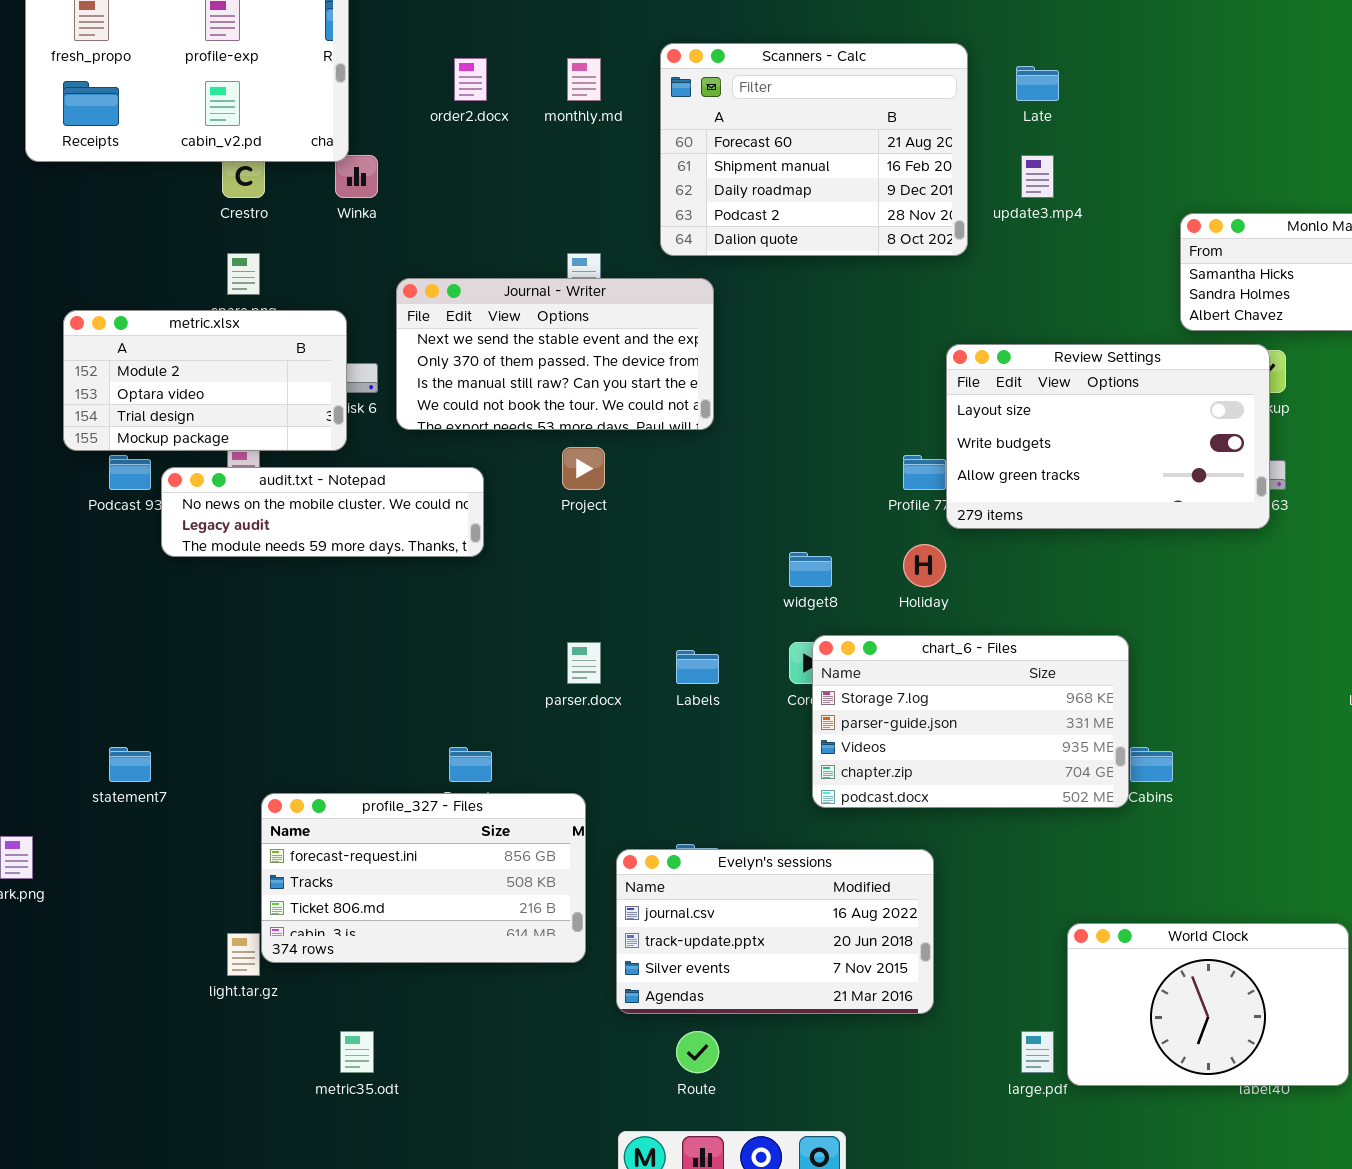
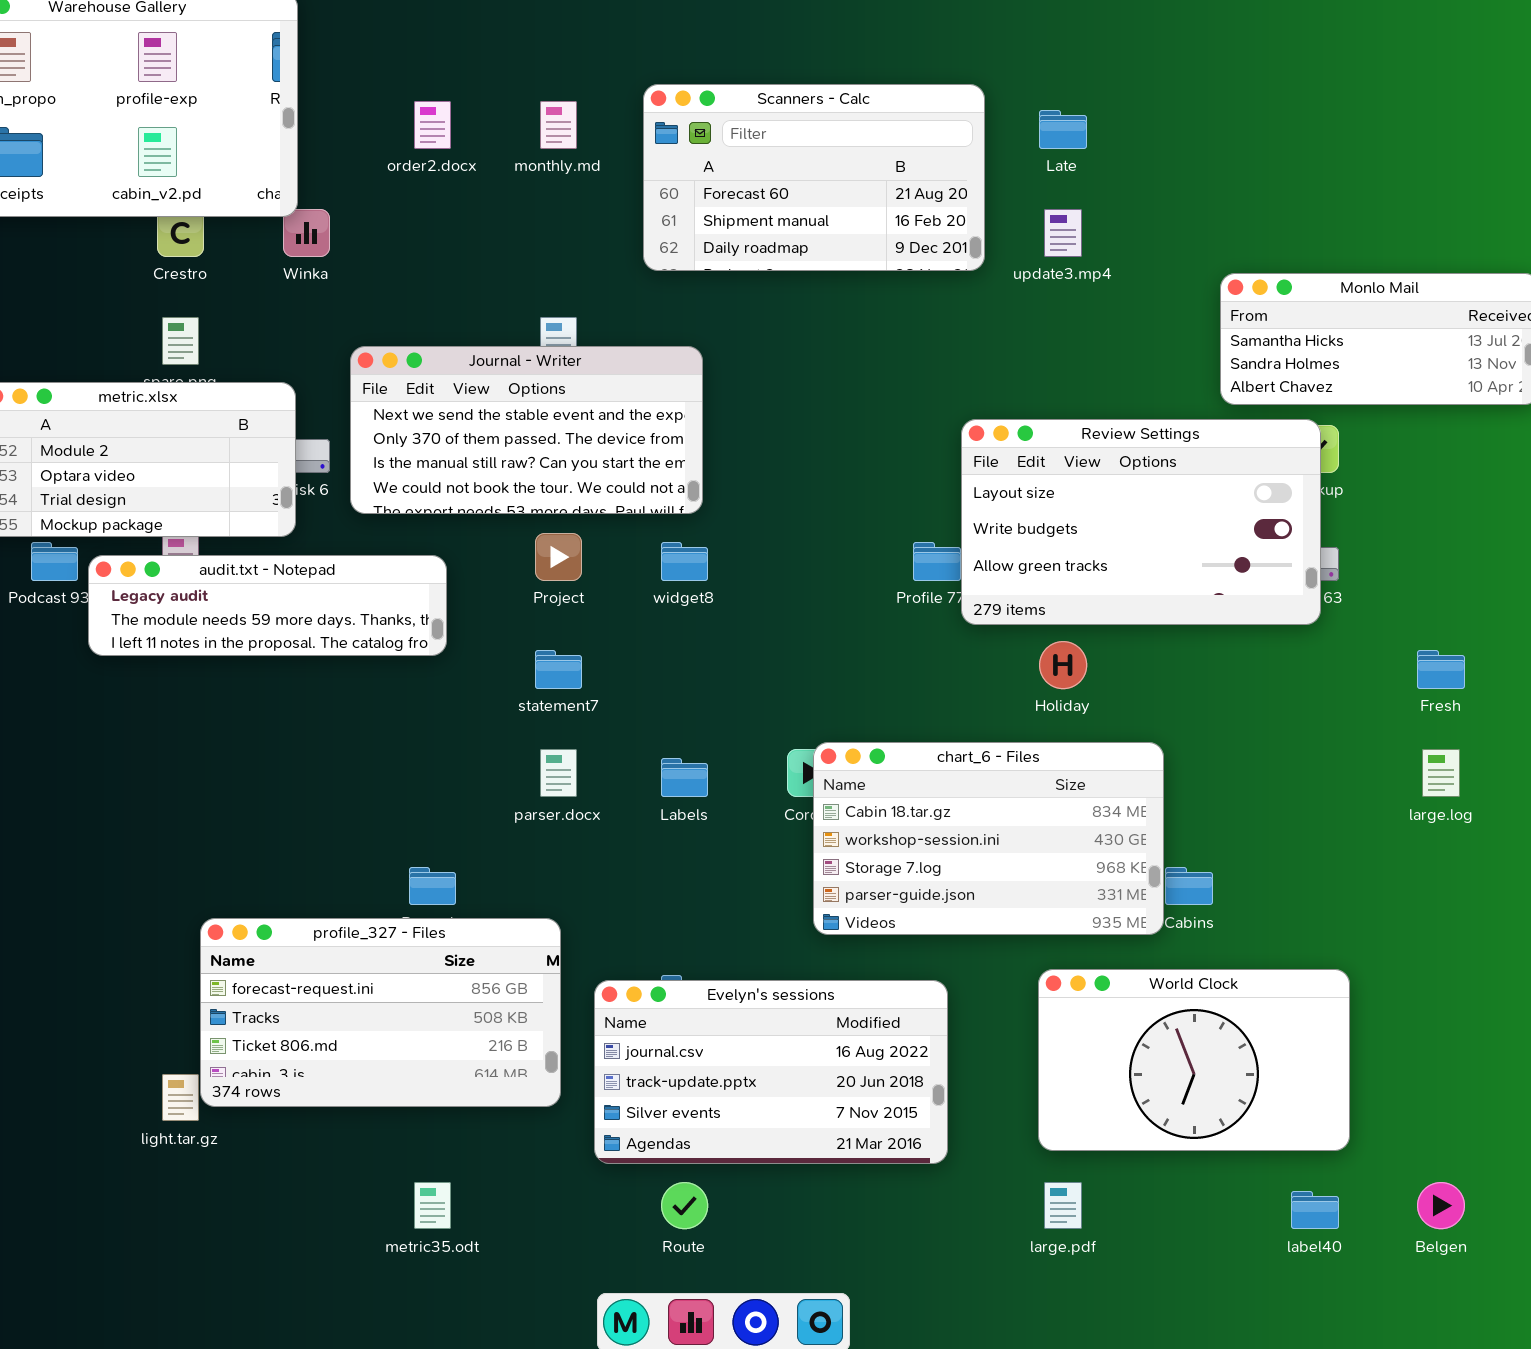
Scanners - Calc: [660,43,968,256] -> [643,84,985,271], resized
audit.txt - Notepad: [161,467,484,557] -> [88,555,447,656], scrolled down 1 row
Holiday: [903,544,946,587] -> [1039,641,1087,689], moved
widget8: [789,552,832,587] -> [661,542,708,581], moved
chart_6 - Files: [812,635,1129,808] -> [813,742,1164,935], scrolled up 2 rows
statement7: [109,747,151,782] -> [535,650,582,689], moved
World Clock: [1067,923,1349,1086] -> [1038,969,1350,1151], moved
metric35.odt: [340,1031,374,1073] -> [414,1182,451,1229], moved

